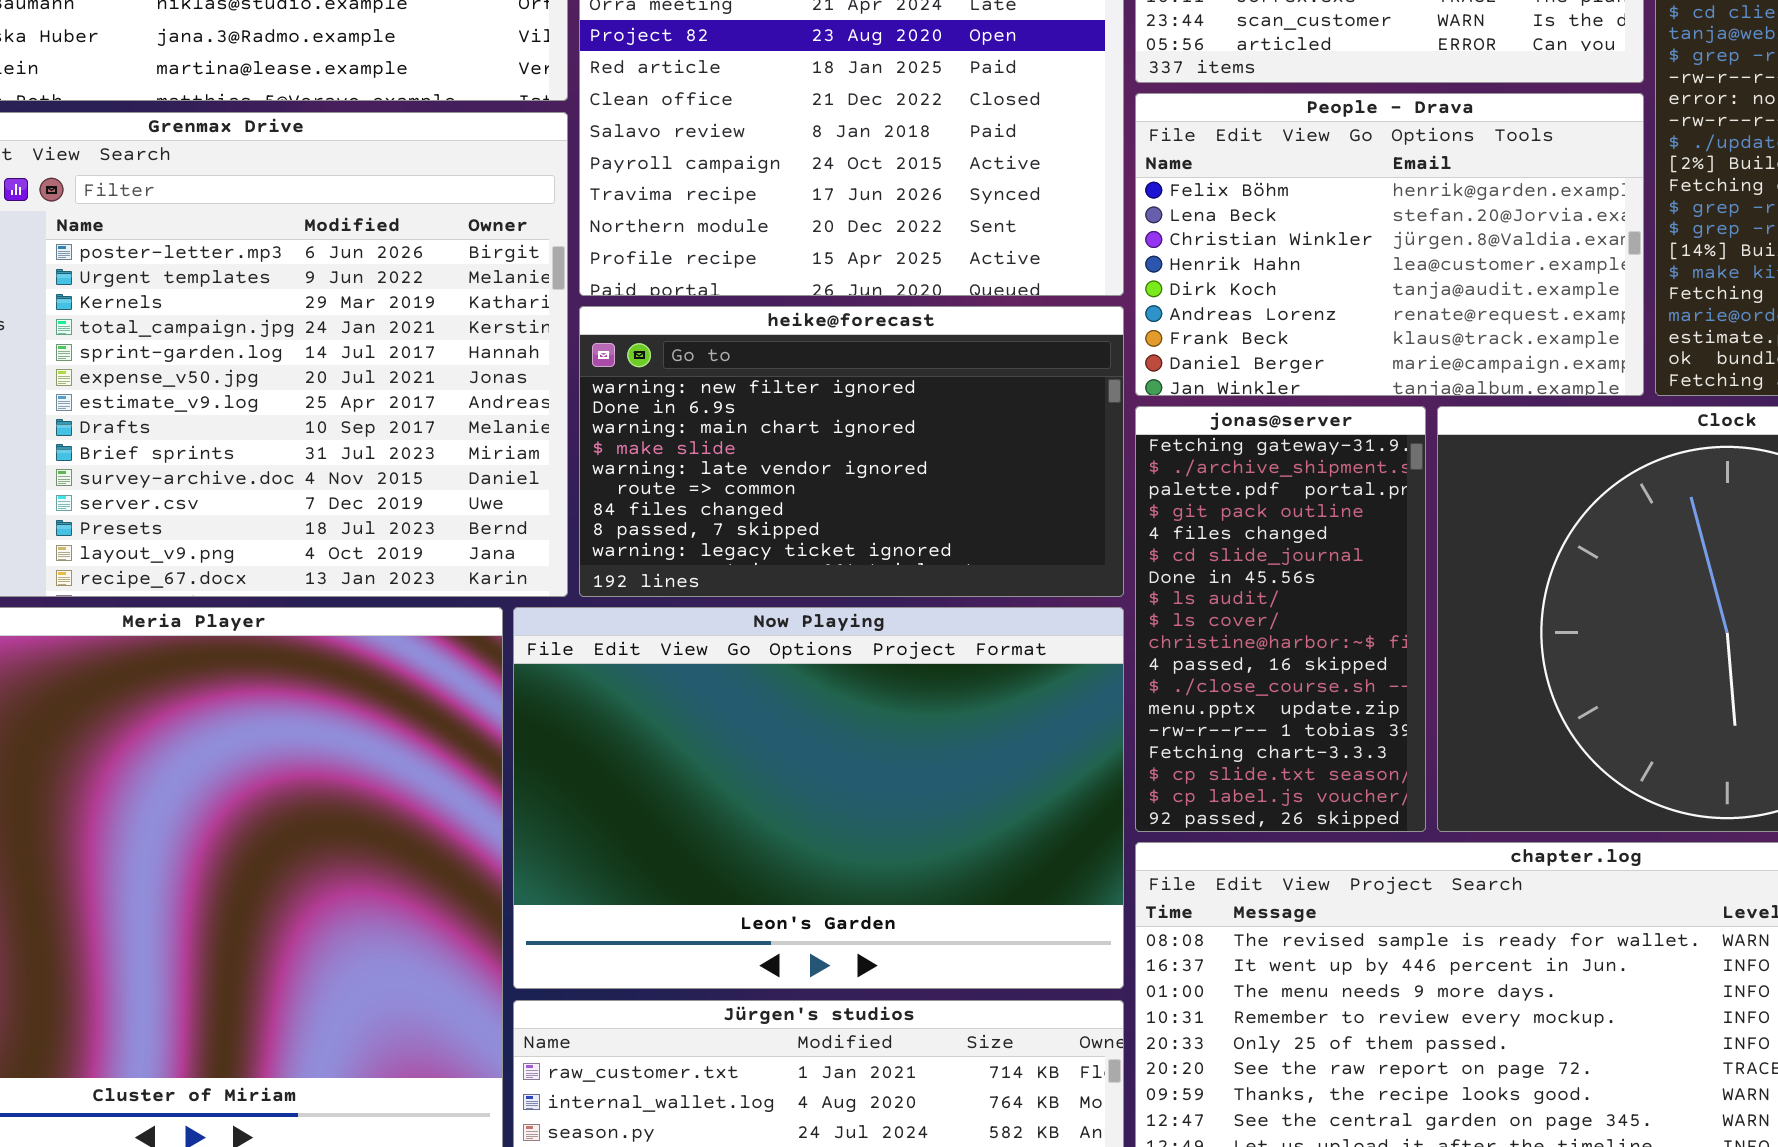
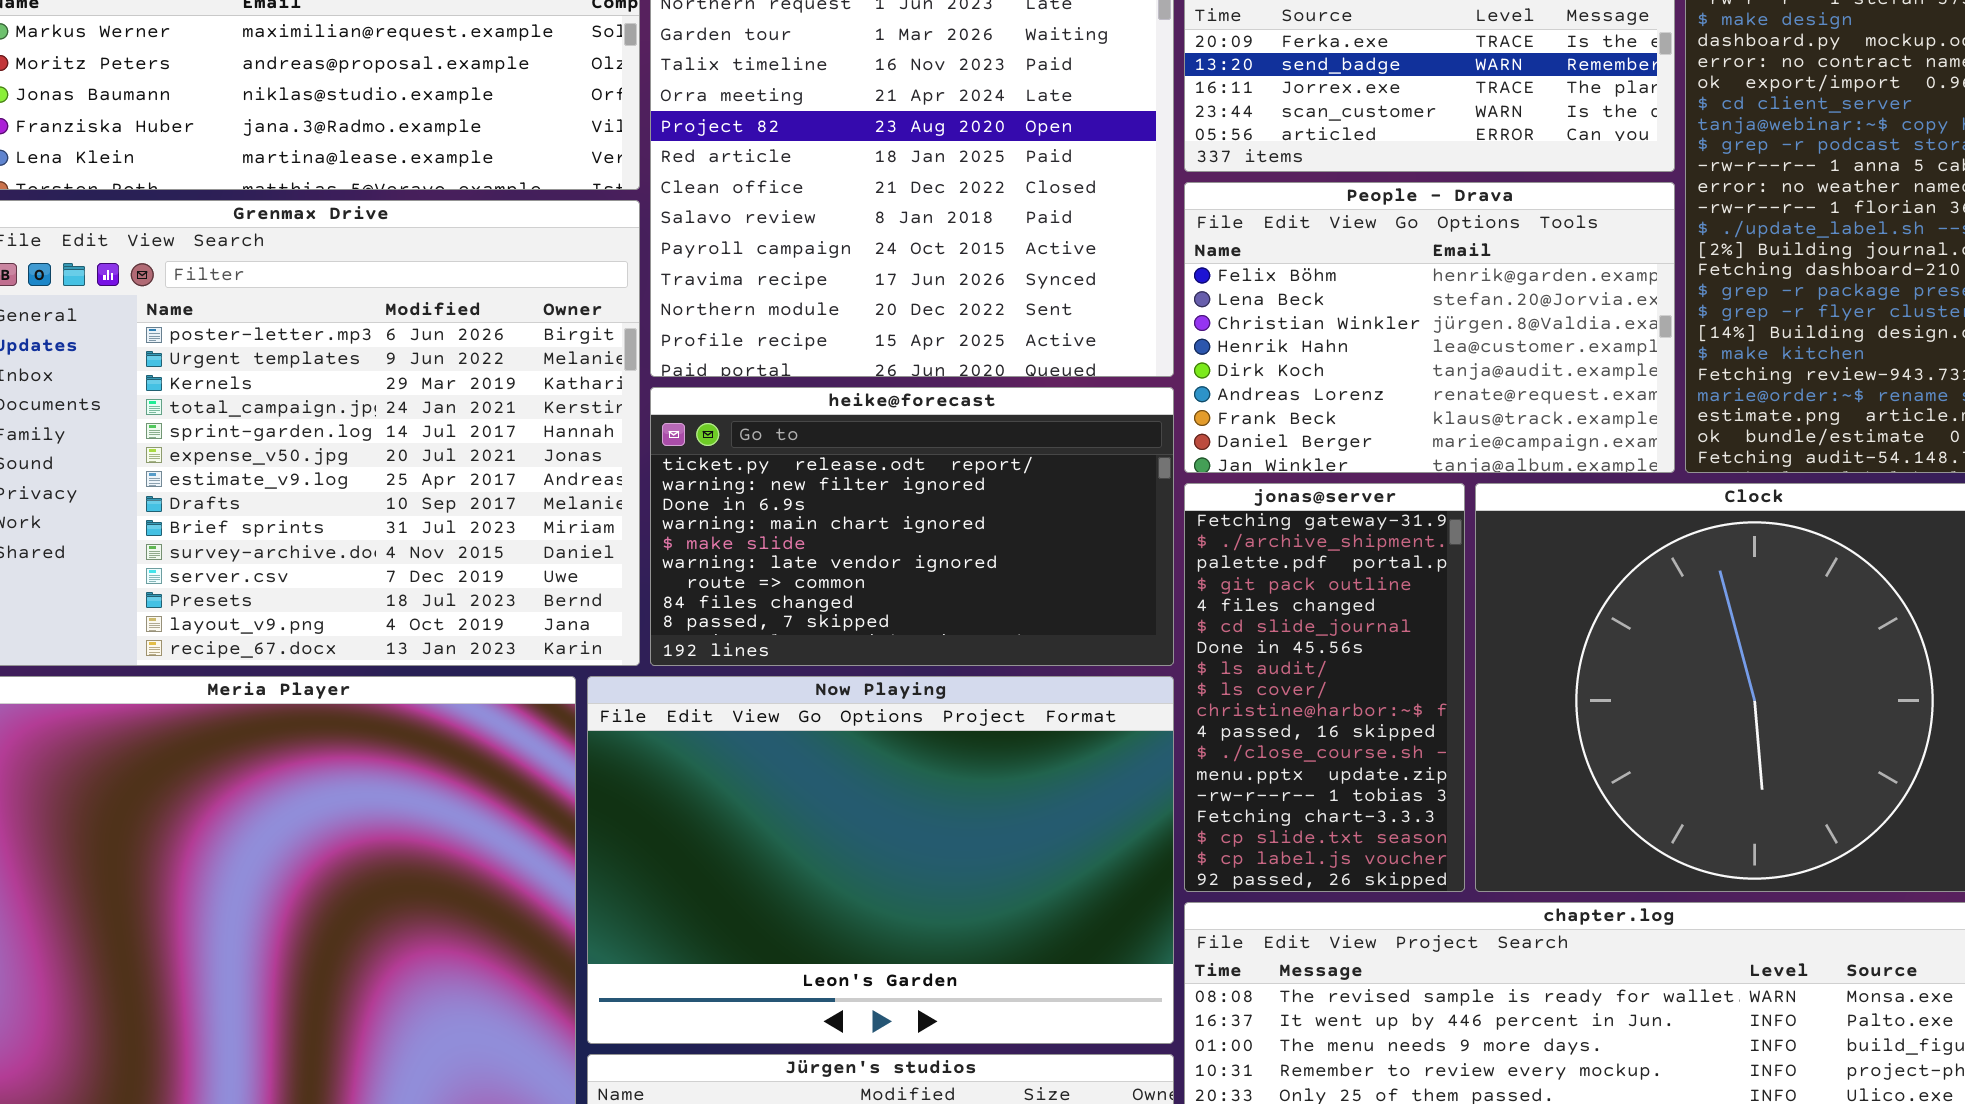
heike@forecast: [579,306,1124,597] -> [650,387,1174,666], scrolled up 1 row

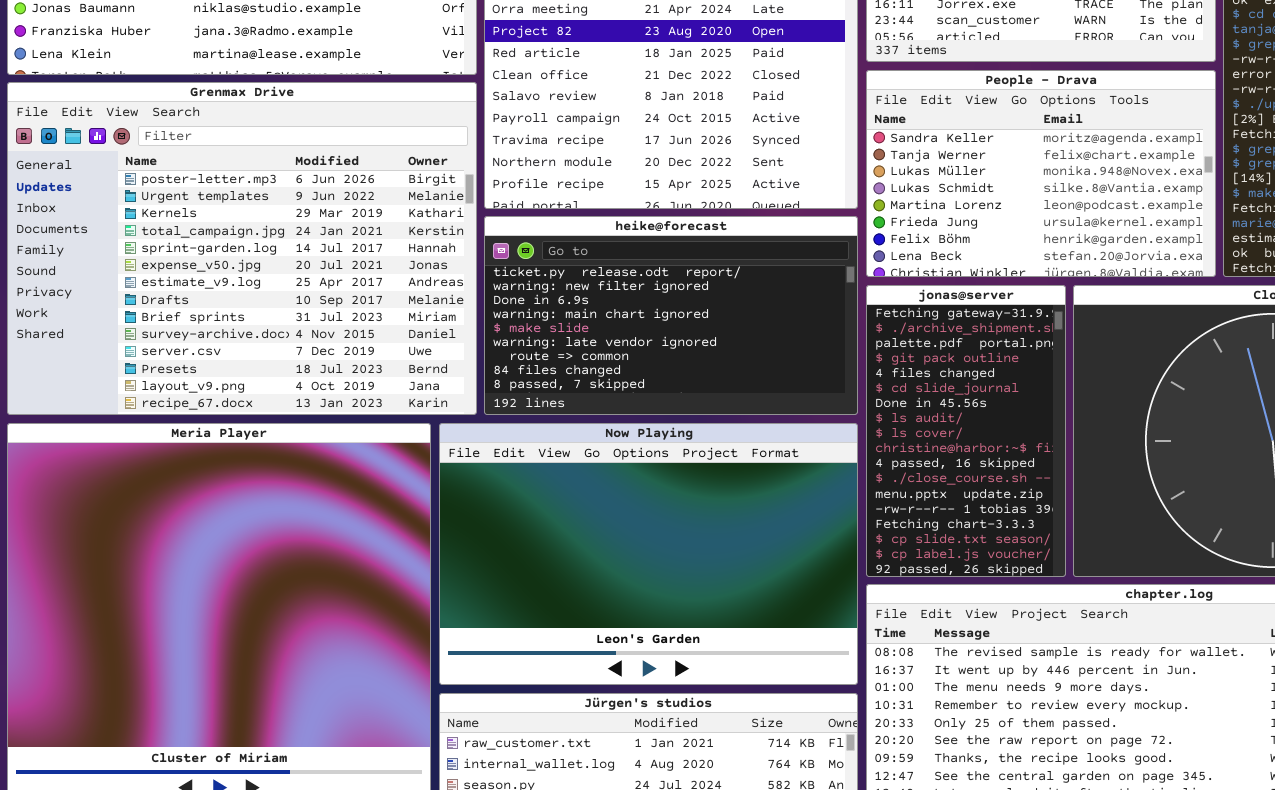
People - Drava: [1184,182,1675,473] -> [866,70,1216,277], scrolled up 6 rows

